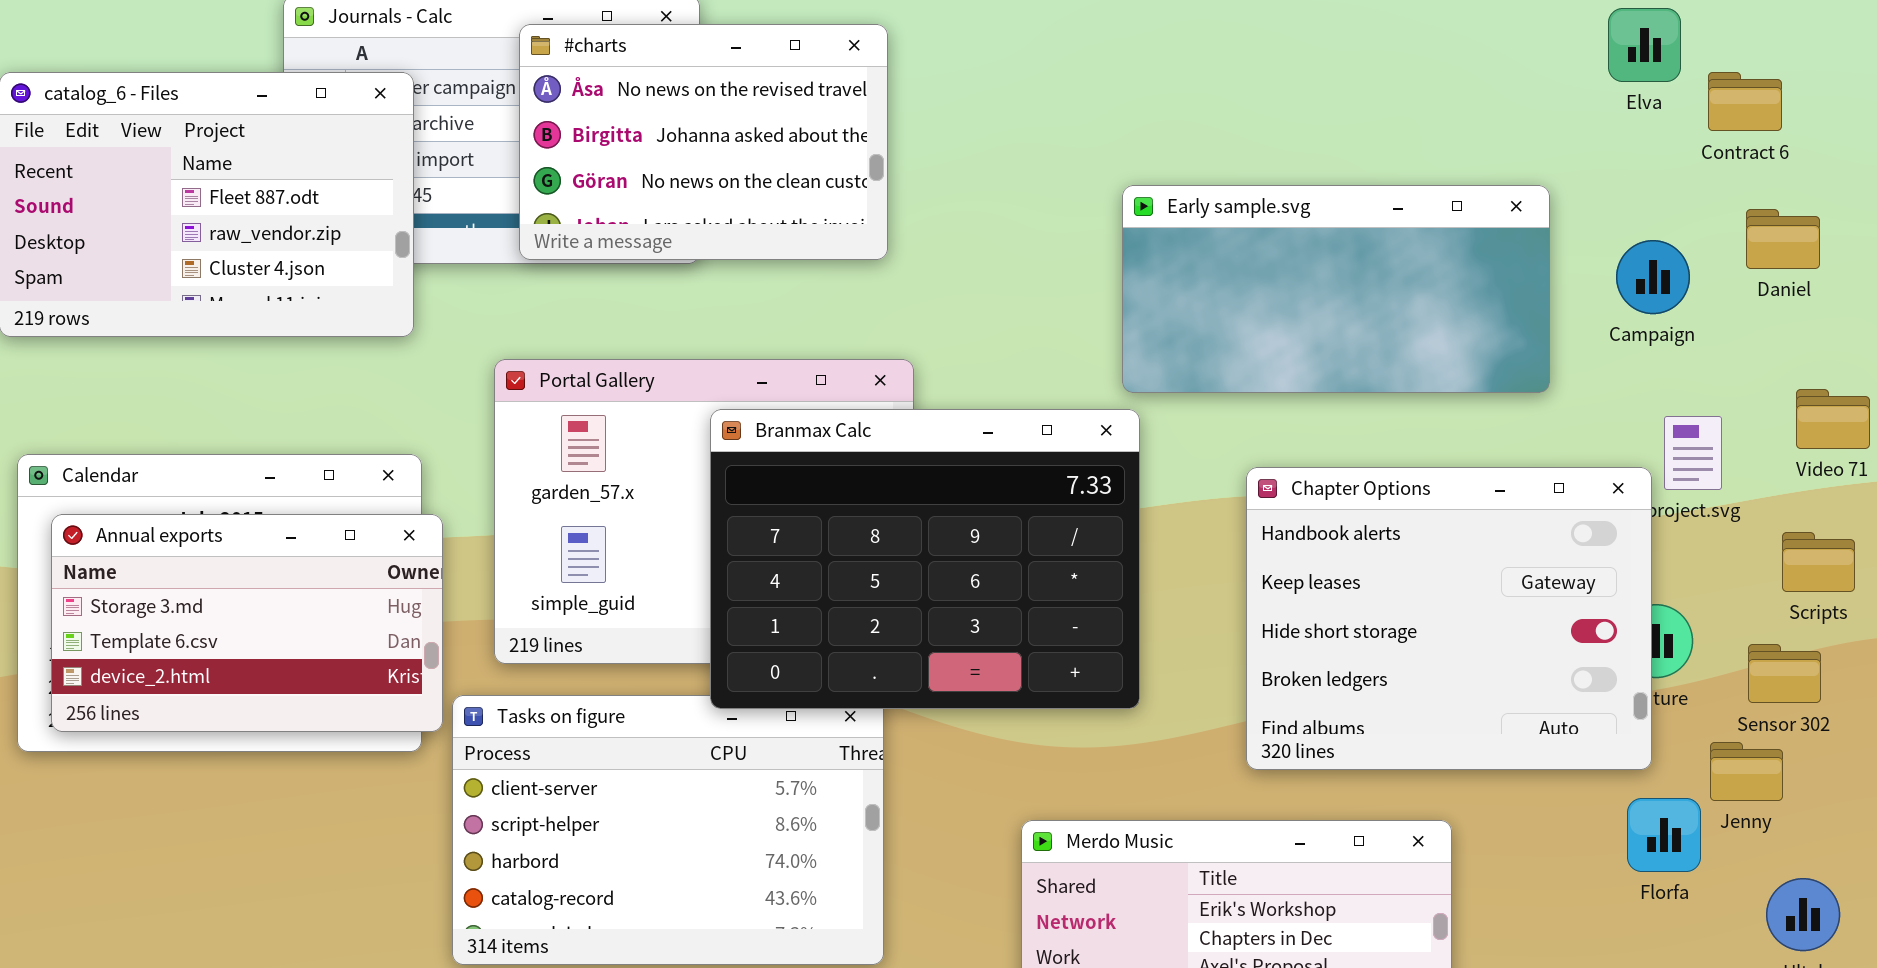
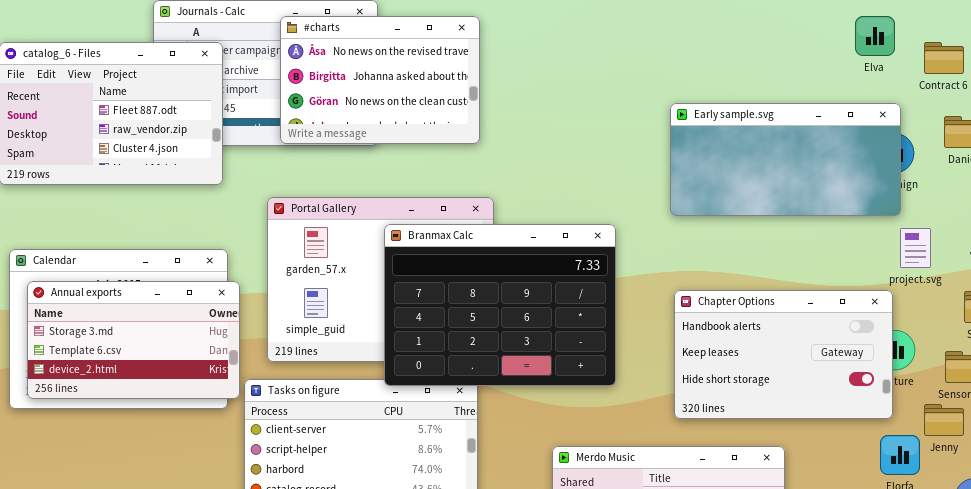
Elva: [1608,8,1681,82] -> [855,16,895,56], moved
Early sample.svg: [1122,185,1550,393] -> [670,103,901,216], moved
Chapter Options: [1246,467,1652,770] -> [674,290,893,419], resized

